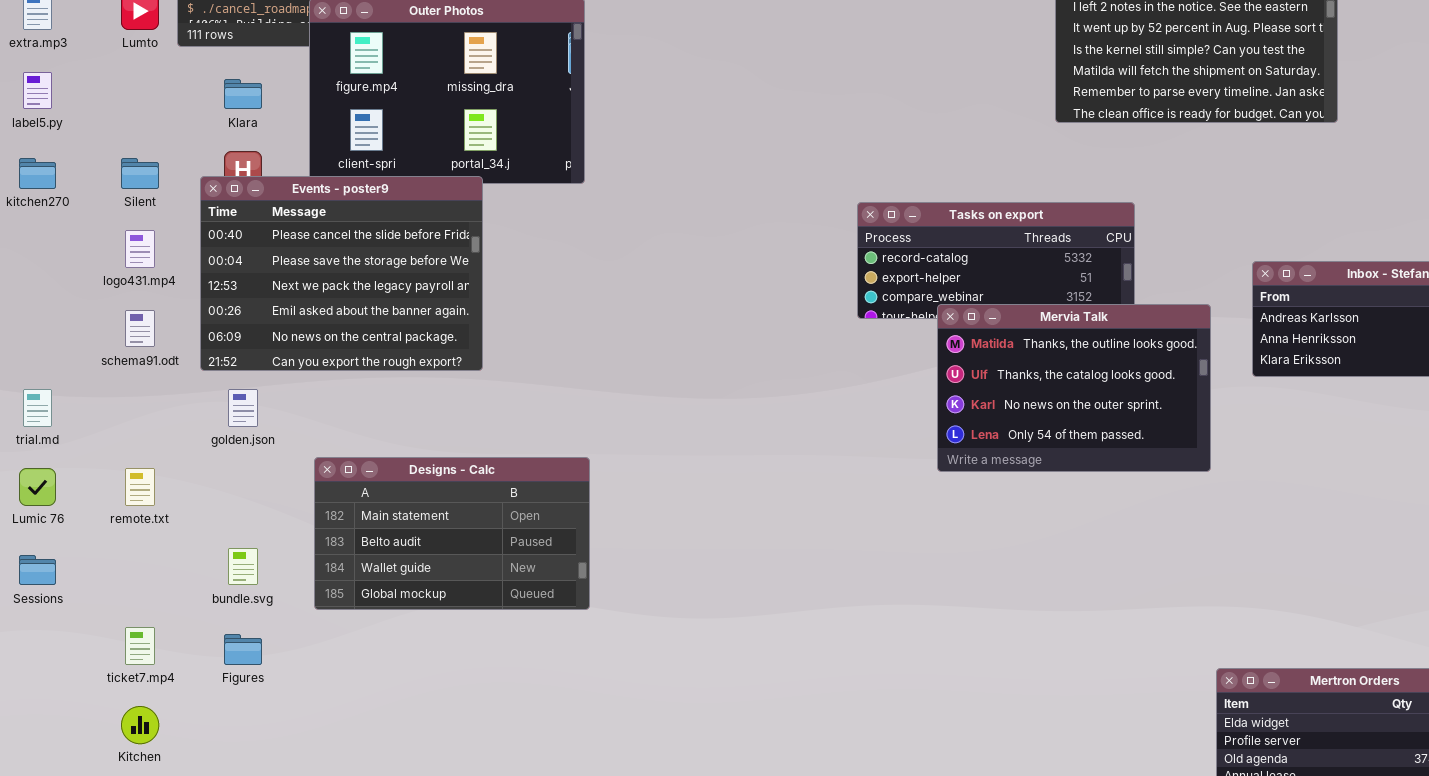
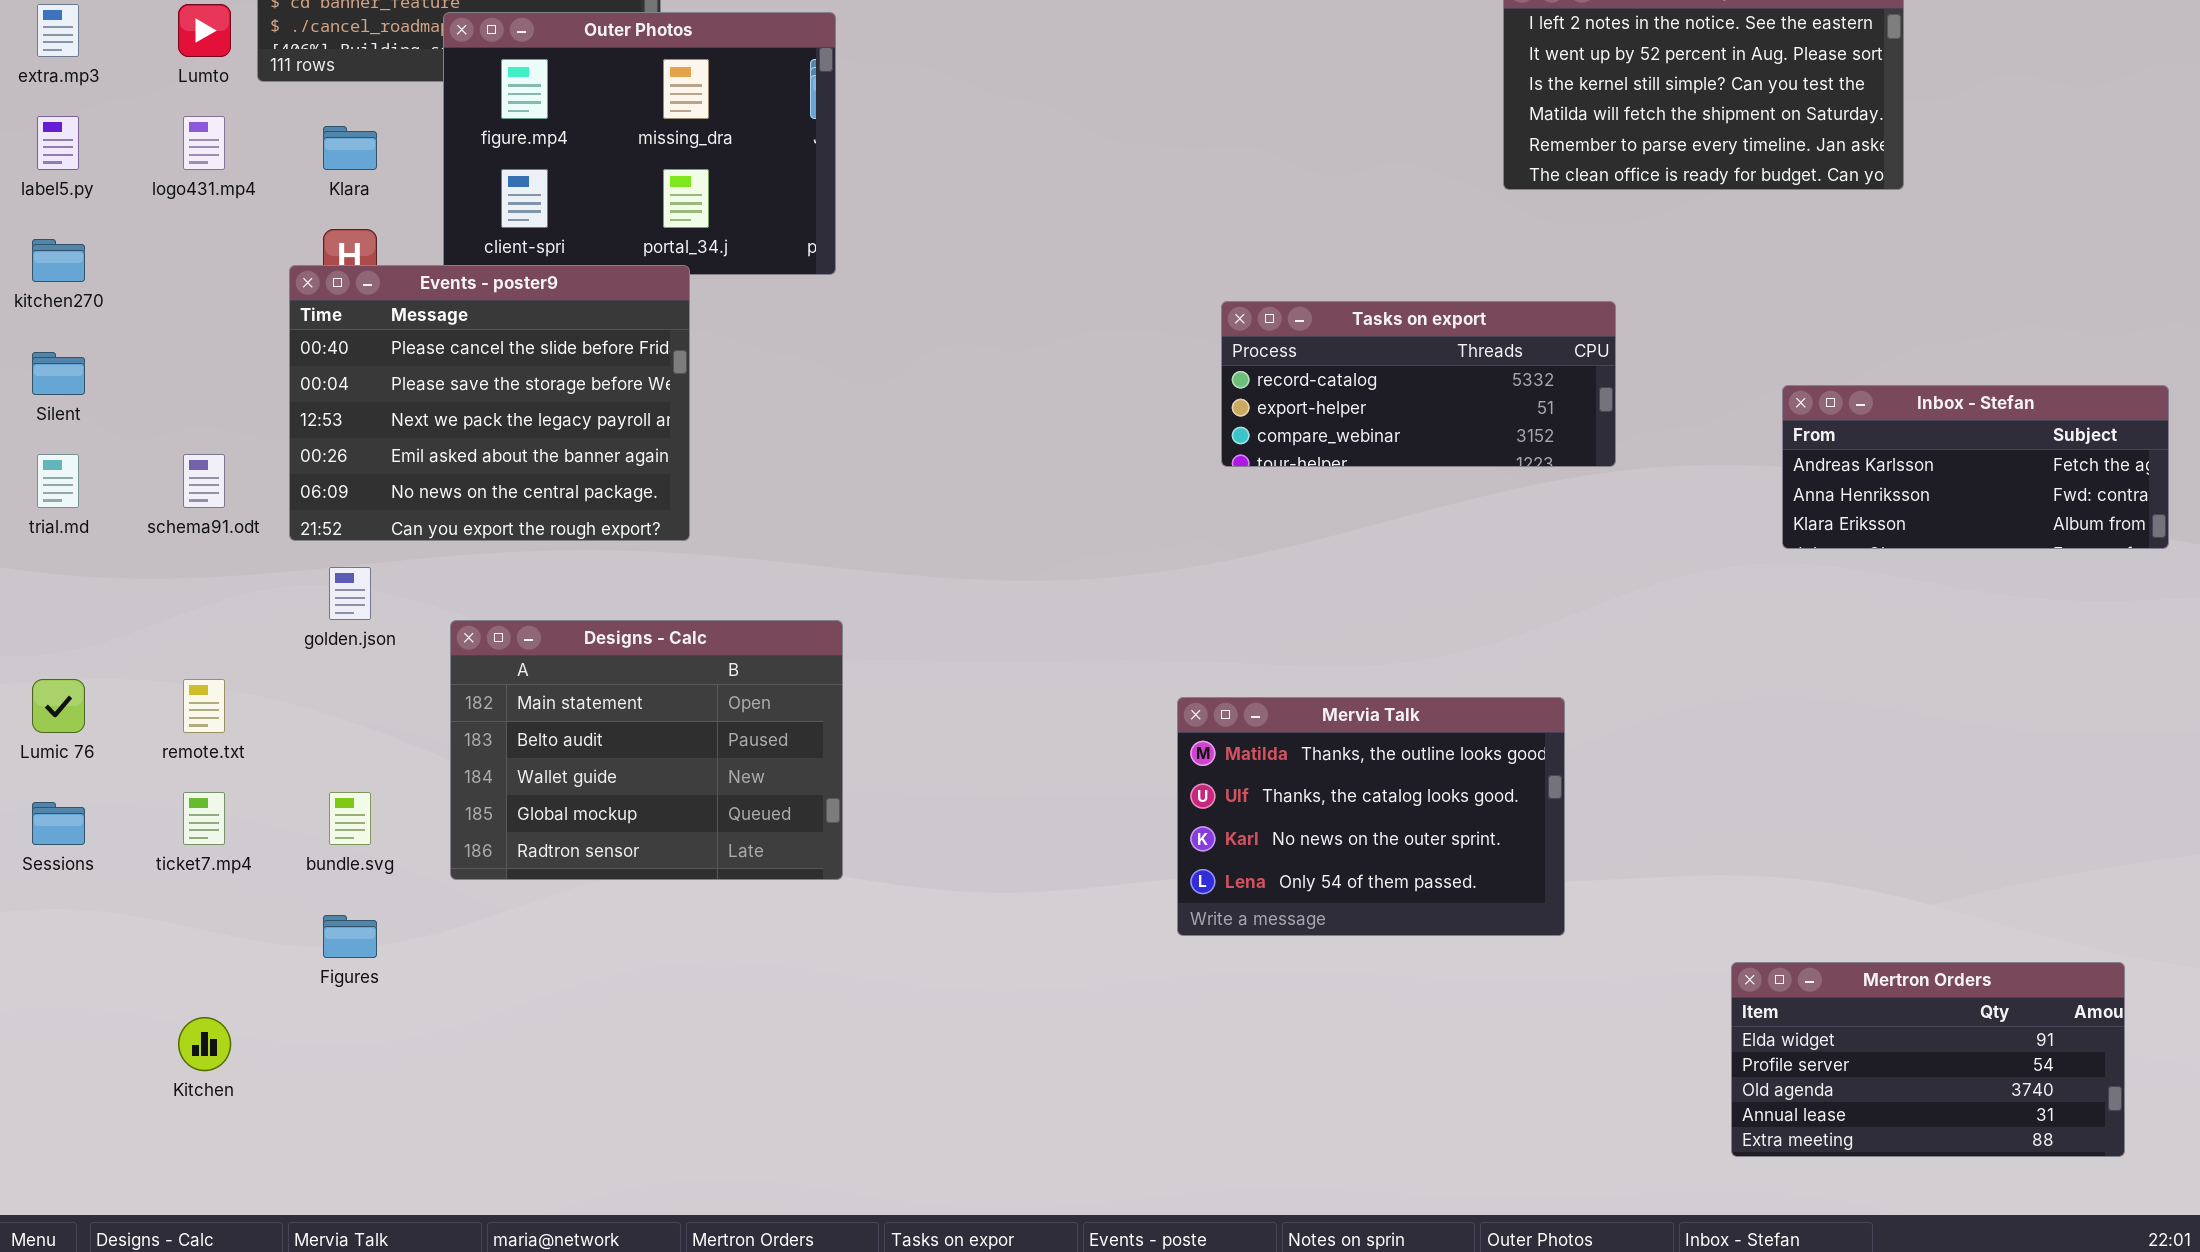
Silent: [121,158,159,189] -> [32,352,85,395], moved
logo431.mp4: [125,230,155,268] -> [183,116,225,170], moved
Mervia Talk: [937,304,1211,472] -> [1177,697,1565,936], moved
trial.md: [23,389,52,427] -> [37,454,79,508], moved
Designs - Calc: [314,457,590,610] -> [450,620,843,880], resized
ticket7.mp4: [125,627,155,665] -> [183,792,225,845], moved

